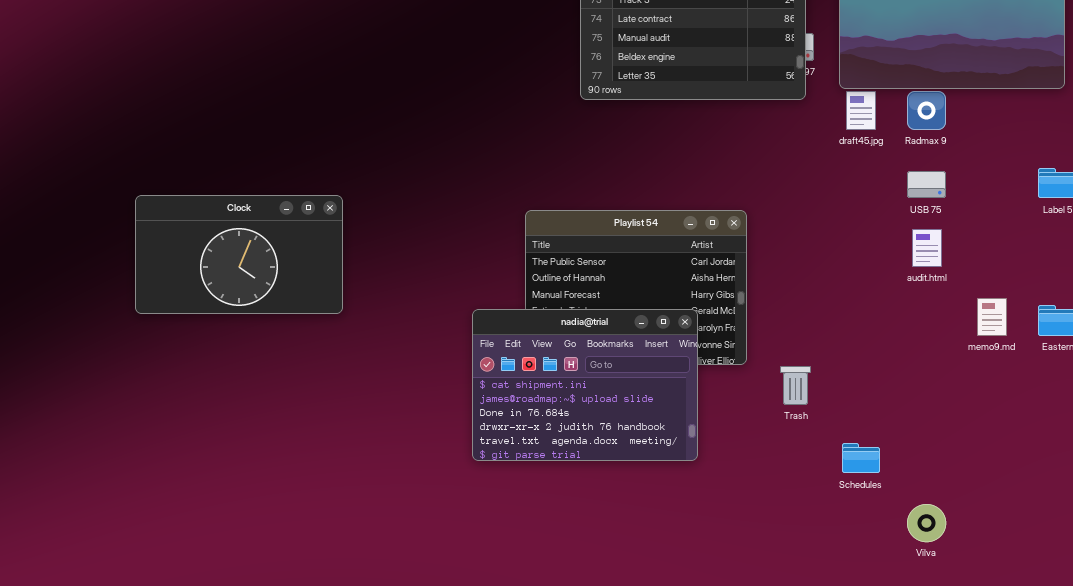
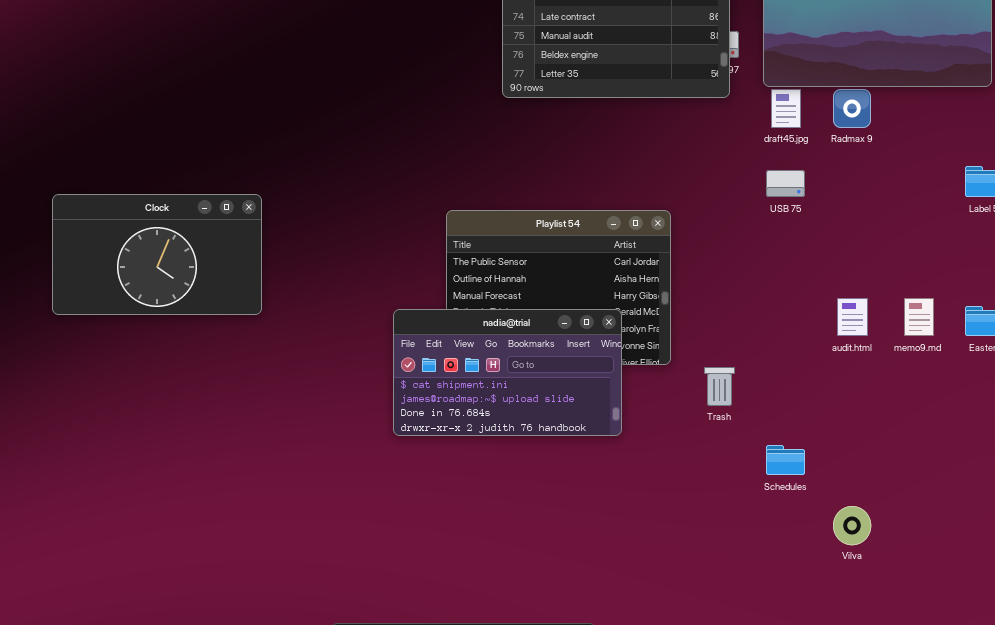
USB 75: [907,171,946,198] -> [766,170,805,197], moved
audit.html: [912,229,942,267] -> [837,298,868,336], moved
nadia@trial: [472,309,698,461] -> [393,309,622,436], resized

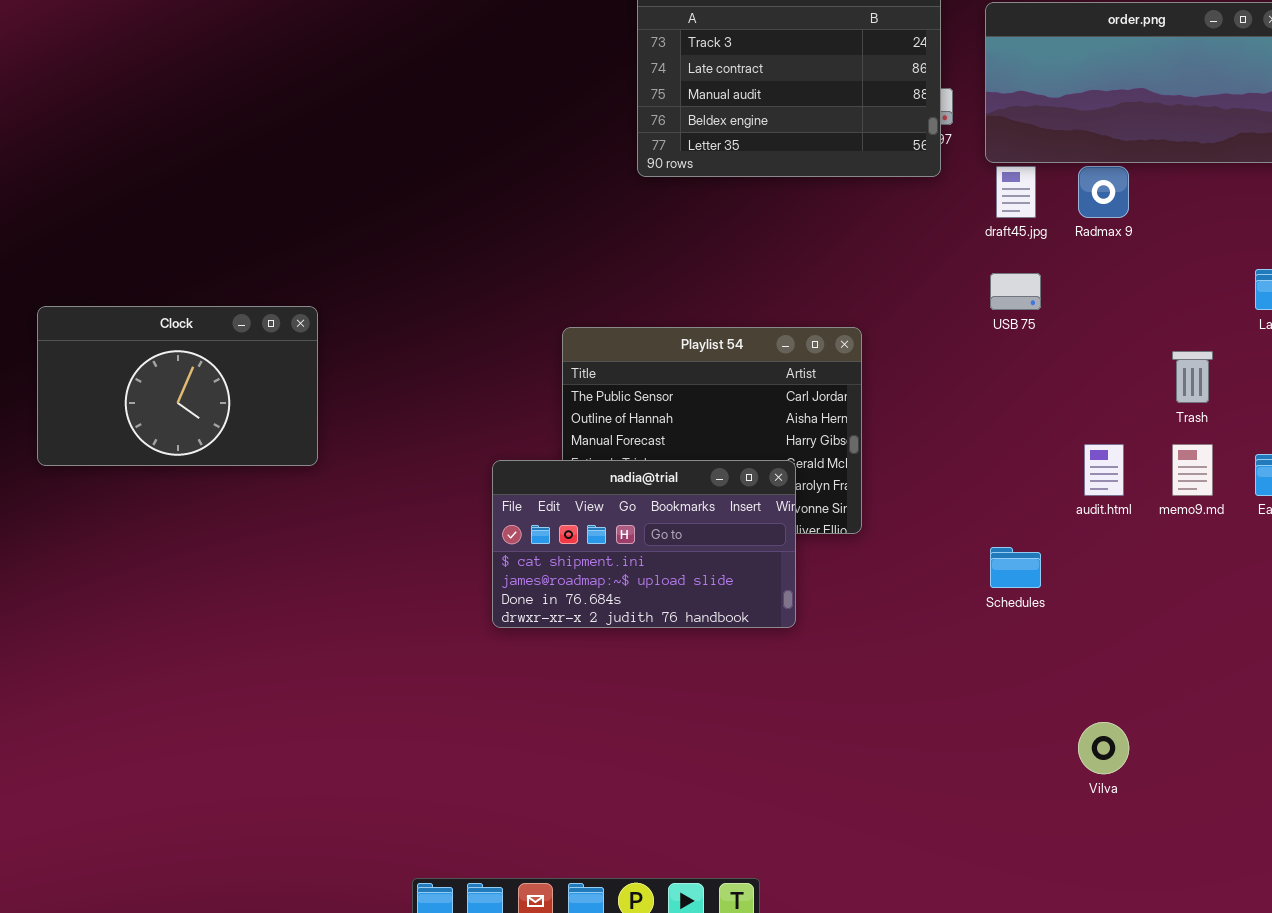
Trash: [704,367,735,406] -> [1172,351,1213,403], moved
Schedules: [766,445,805,475] -> [990,547,1041,588], moved

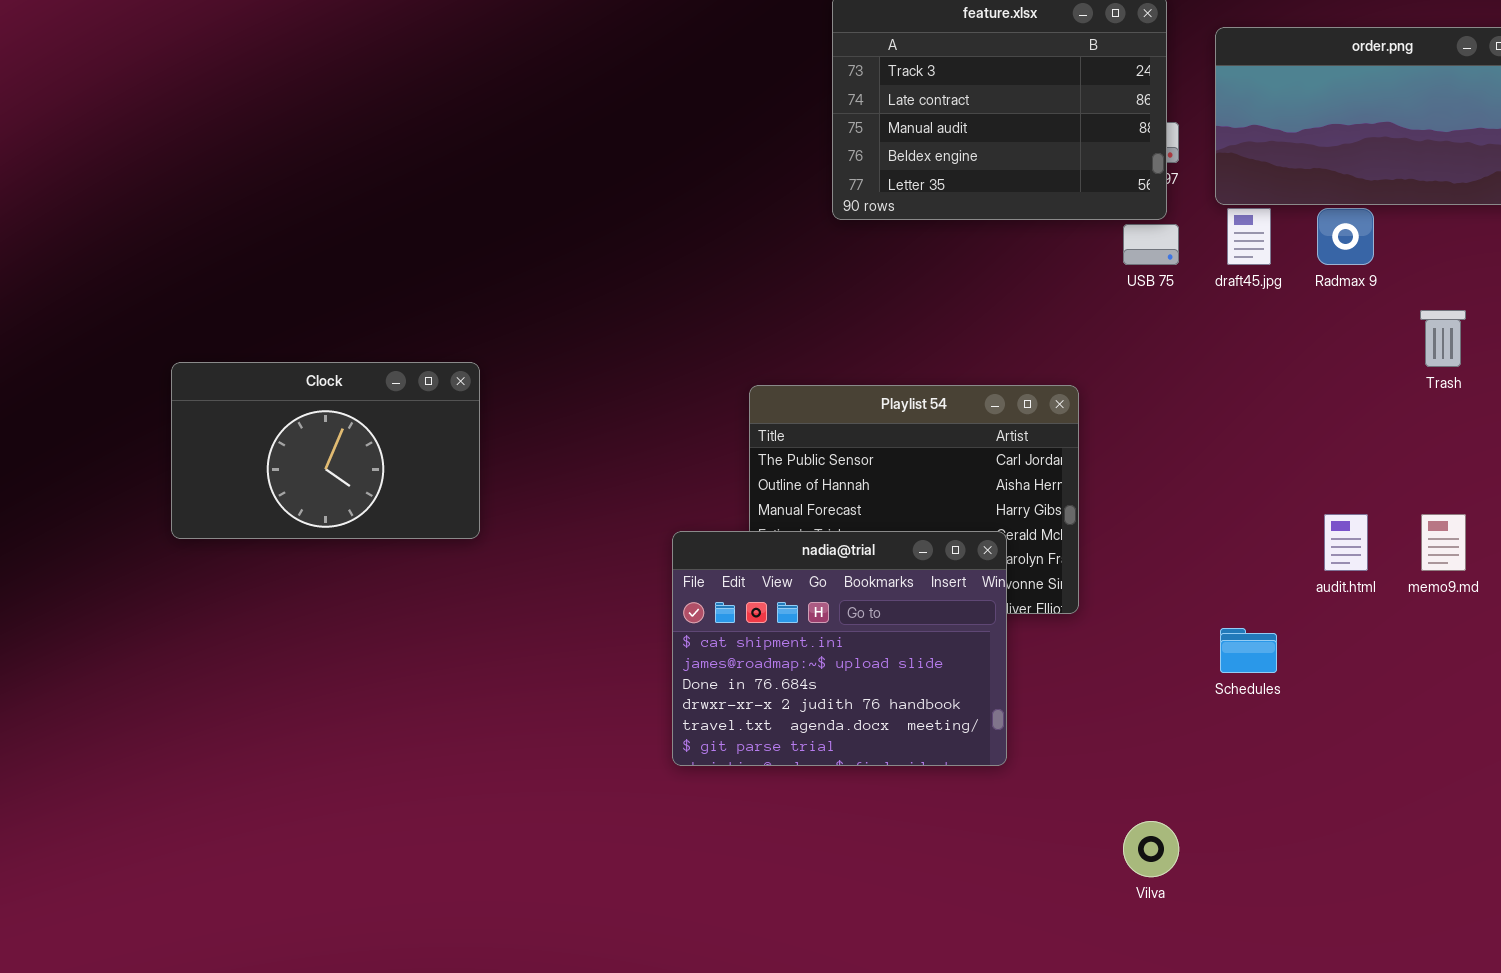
USB 75: [990,273,1041,310] -> [1123,224,1179,265], moved
Trash: [1172,351,1213,403] -> [1420,310,1466,367], moved
nadia@trial: [492,460,796,628] -> [672,531,1007,766], resized
Vilva: [1078,722,1129,774] -> [1123,821,1179,877], moved

